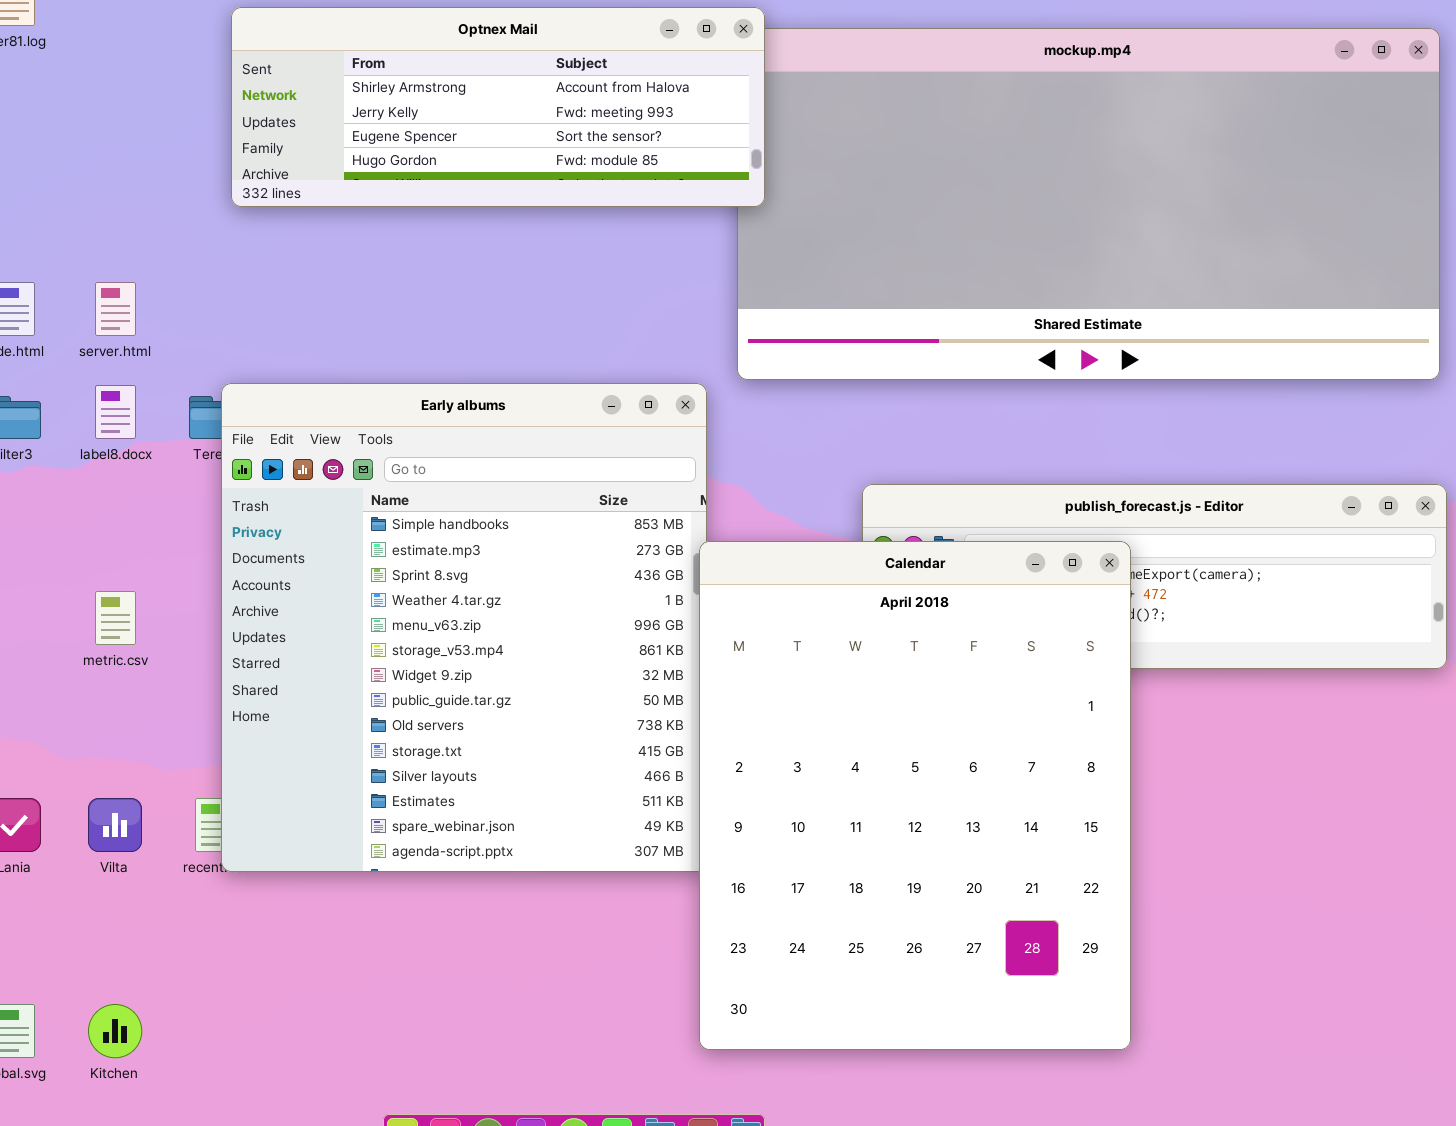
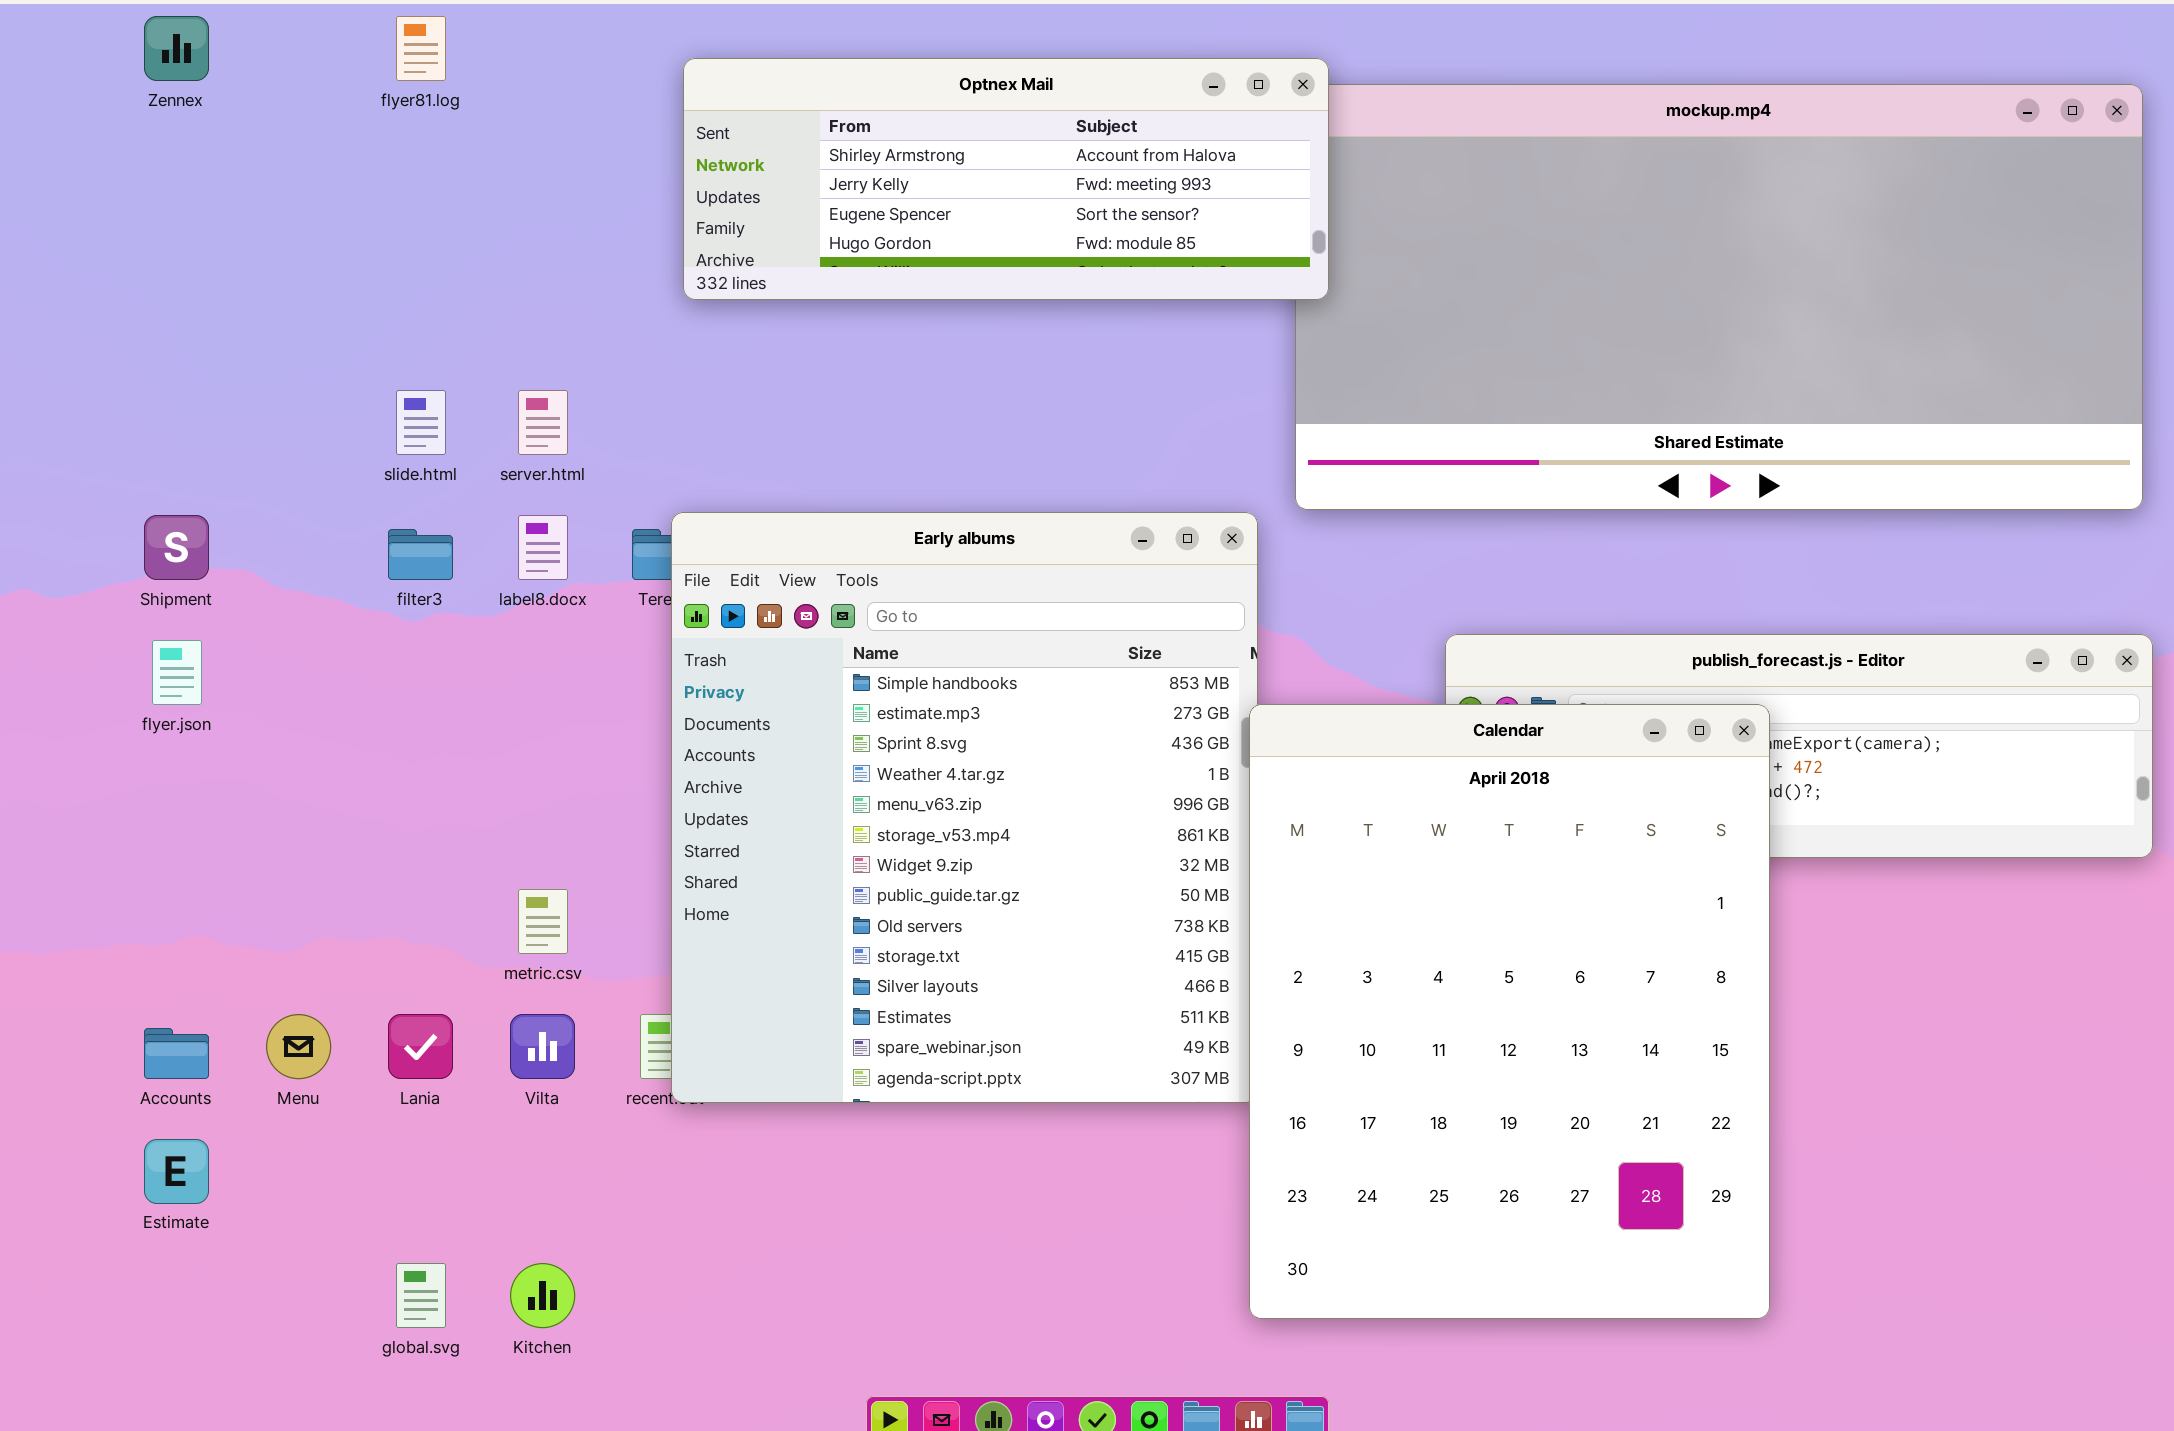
metric.csv: [95,591,136,645] -> [518,889,568,954], moved

